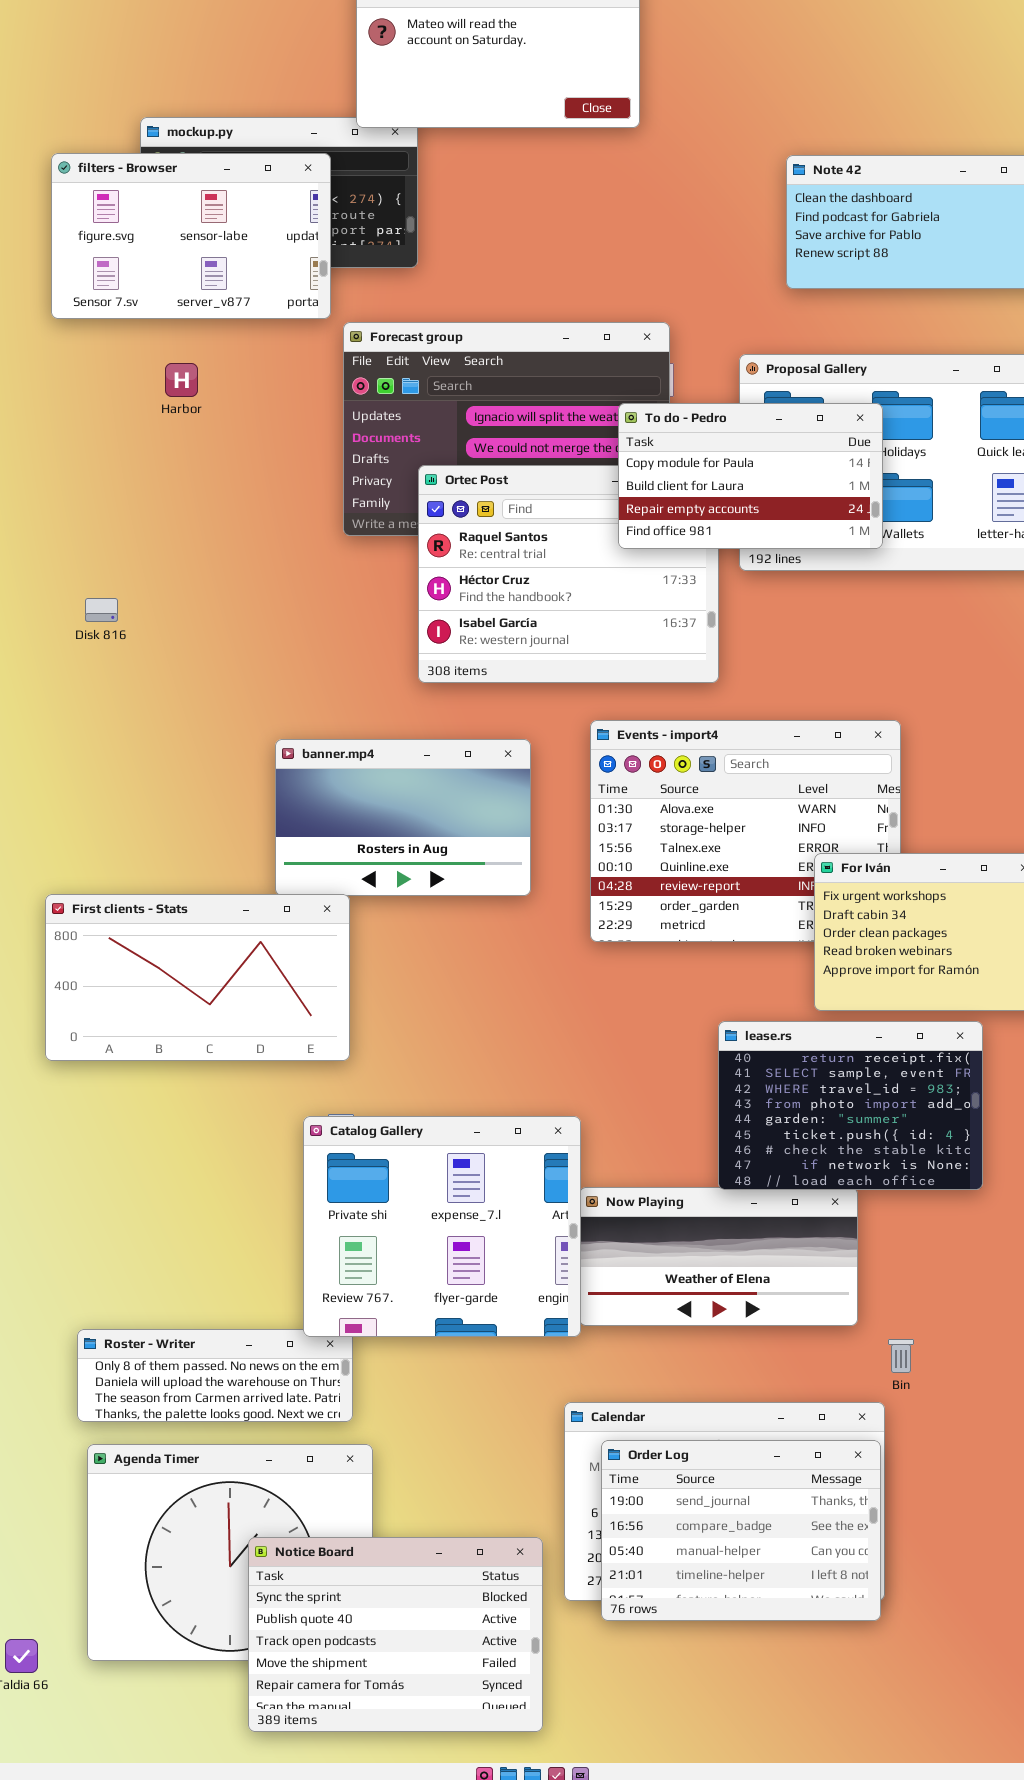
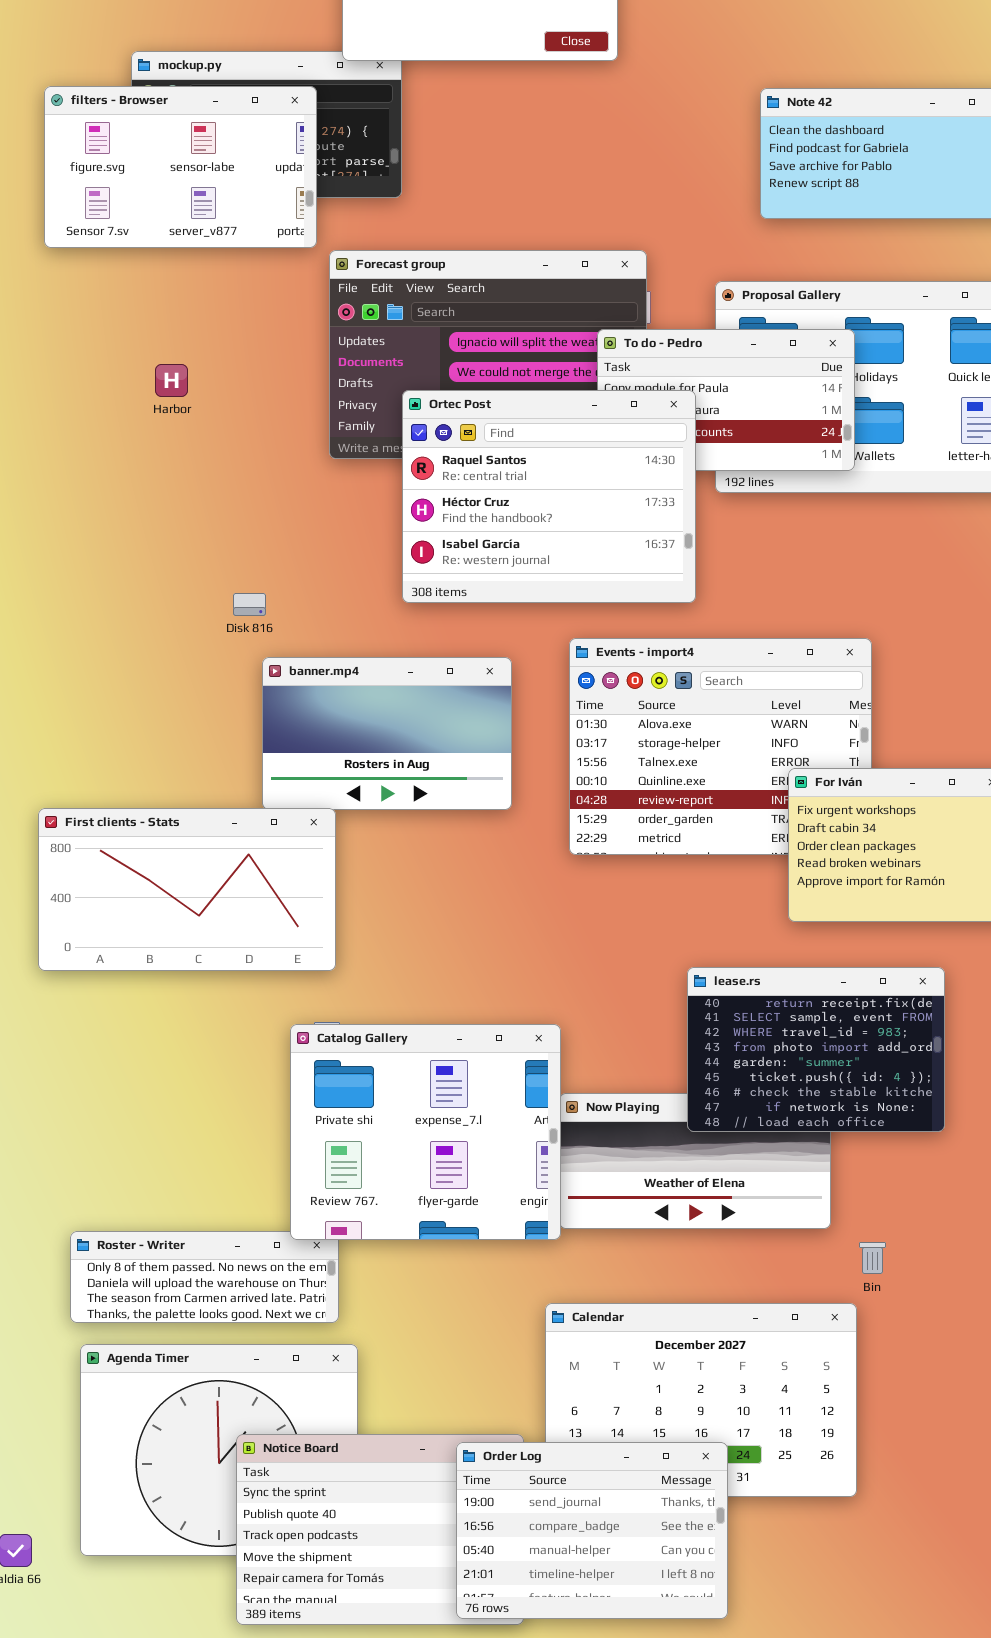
Harbor: [165,363,198,397] -> [155,364,188,397], moved
Ortec Post: [418,465,719,683] -> [402,390,696,603], raised
Disk 816: [85,598,118,622] -> [233,593,266,616], moved
lease.rs: [718,1021,983,1190] -> [687,967,945,1132], moved
Order Log: [601,1440,881,1621] -> [456,1442,728,1619], moved

